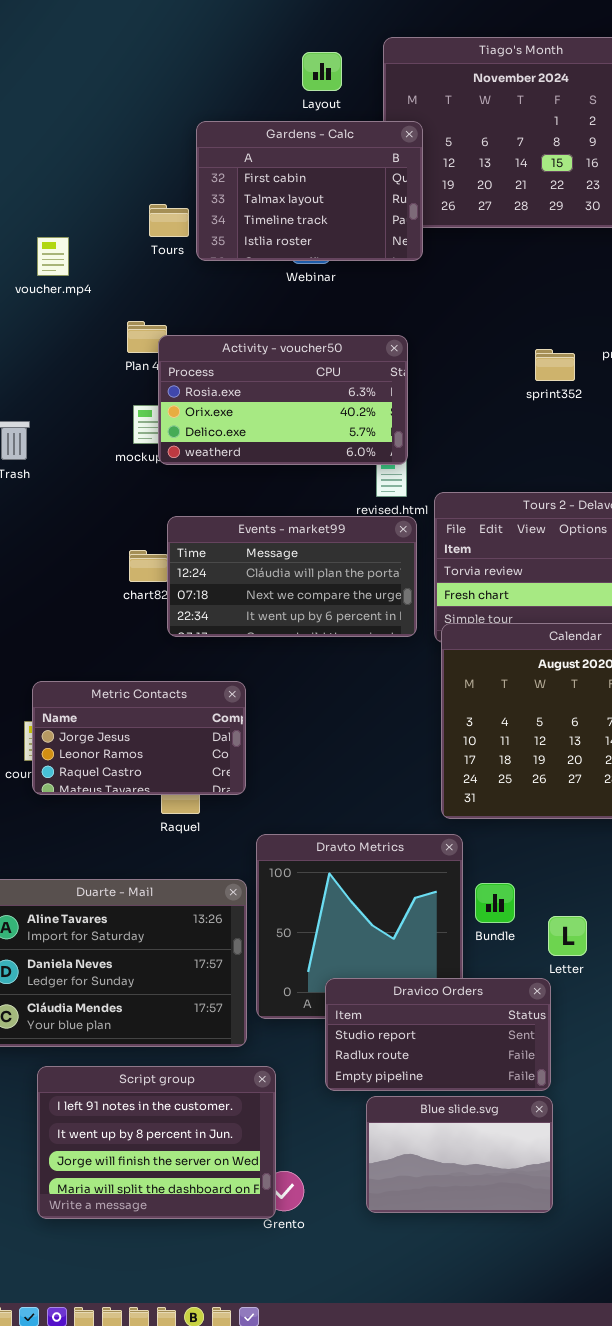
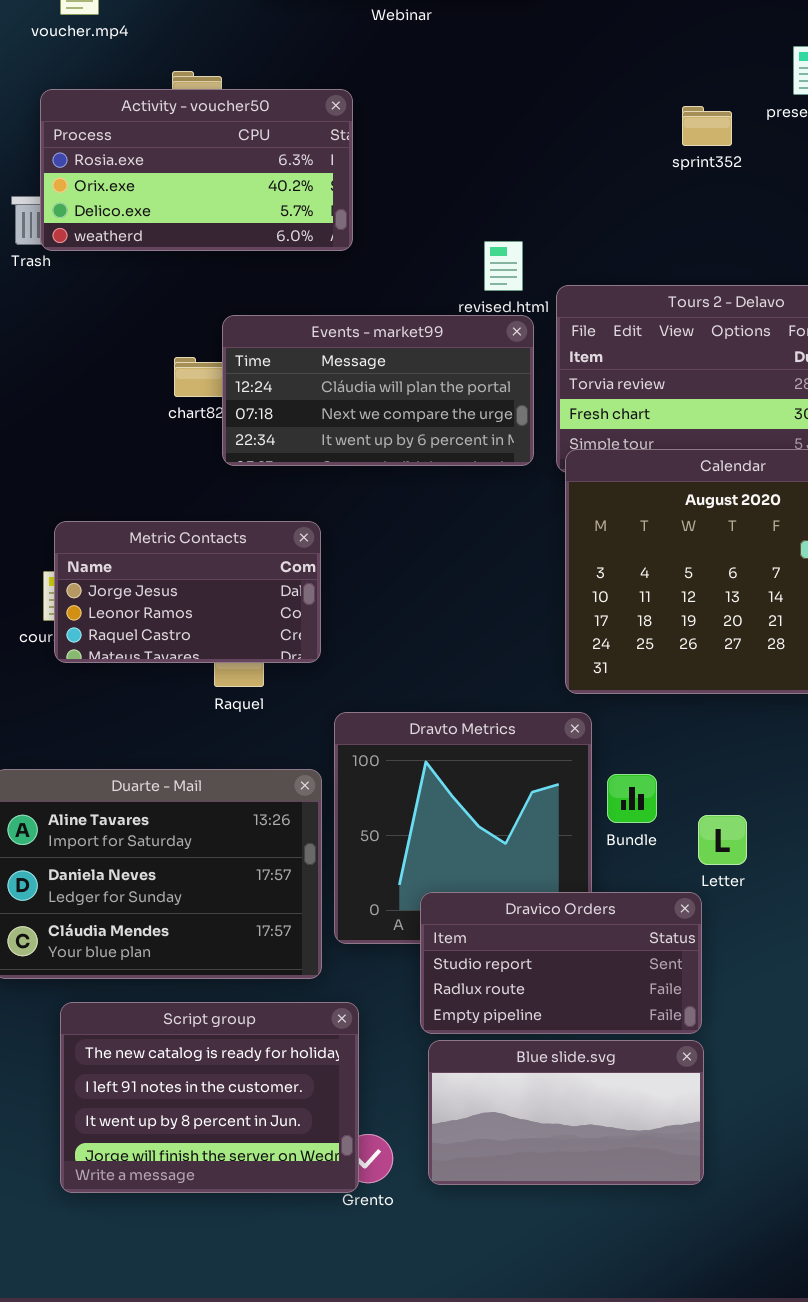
Activity - voucher50: [158,335,408,465] -> [40,89,353,251], moved
Script group: [37,1066,276,1219] -> [60,1002,359,1193], scrolled up 1 row
Blue slide.svg: [366,1096,553,1213] -> [428,1040,704,1185], resized

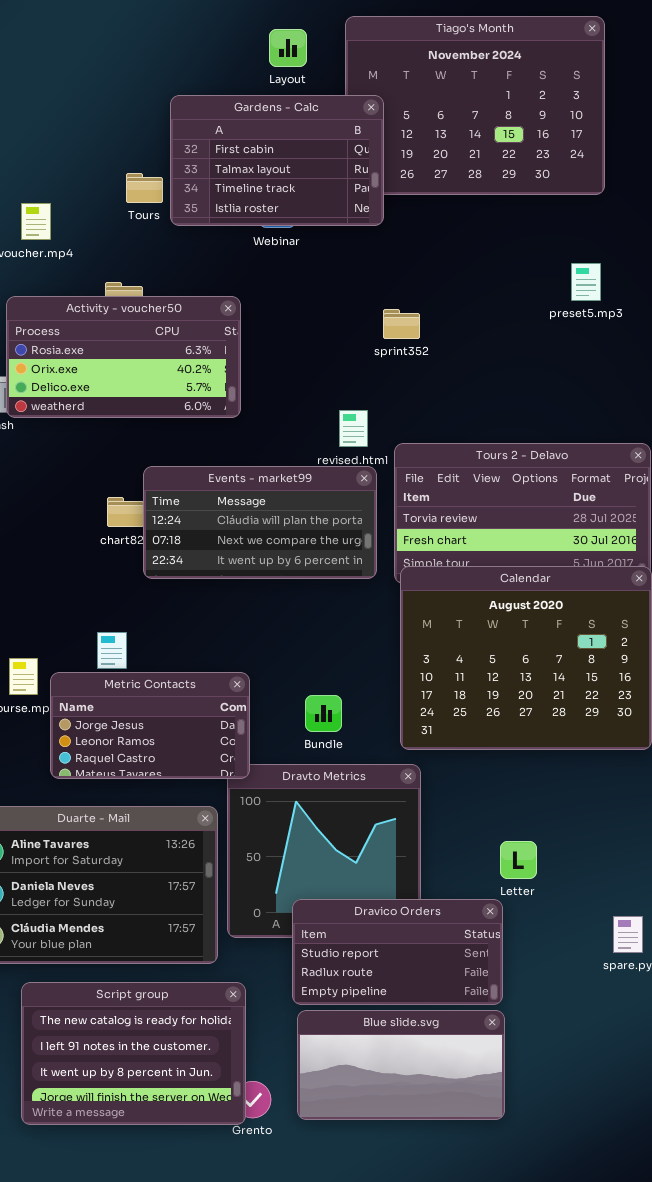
sprint352: [682,106,732,146] -> [383,309,420,339], moved
Metric Contacts: [54,521,321,663] -> [50,672,250,779], moved
Bundle: [607,774,657,823] -> [305,695,342,732], moved

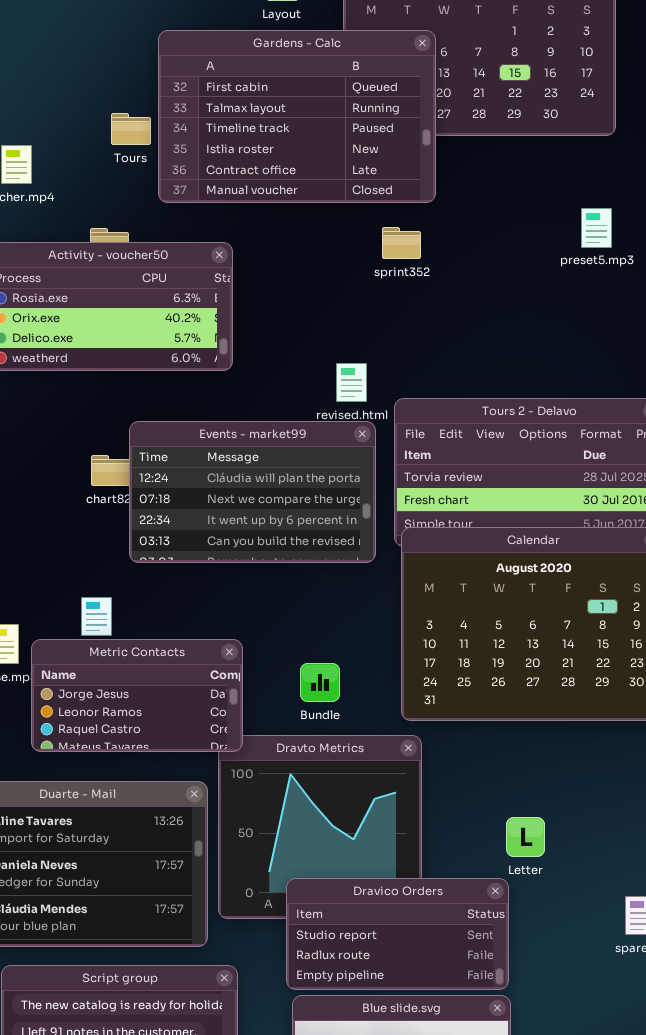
Gardens - Calc: [170,95,384,226] -> [158,30,436,203], resized
sprint352: [383,309,420,339] -> [382,227,421,259], moved
Events - market99: [143,466,377,579] -> [129,421,376,563], resized

